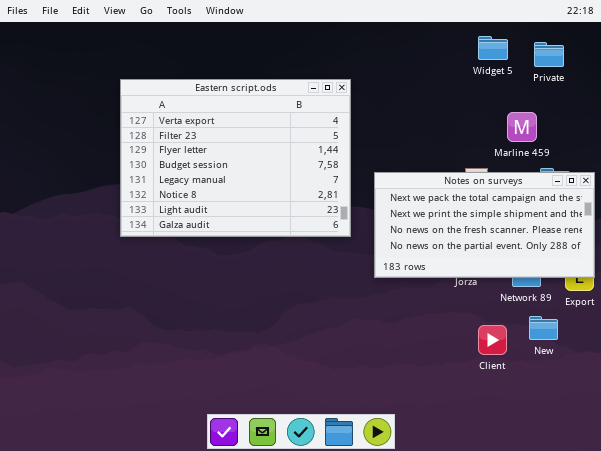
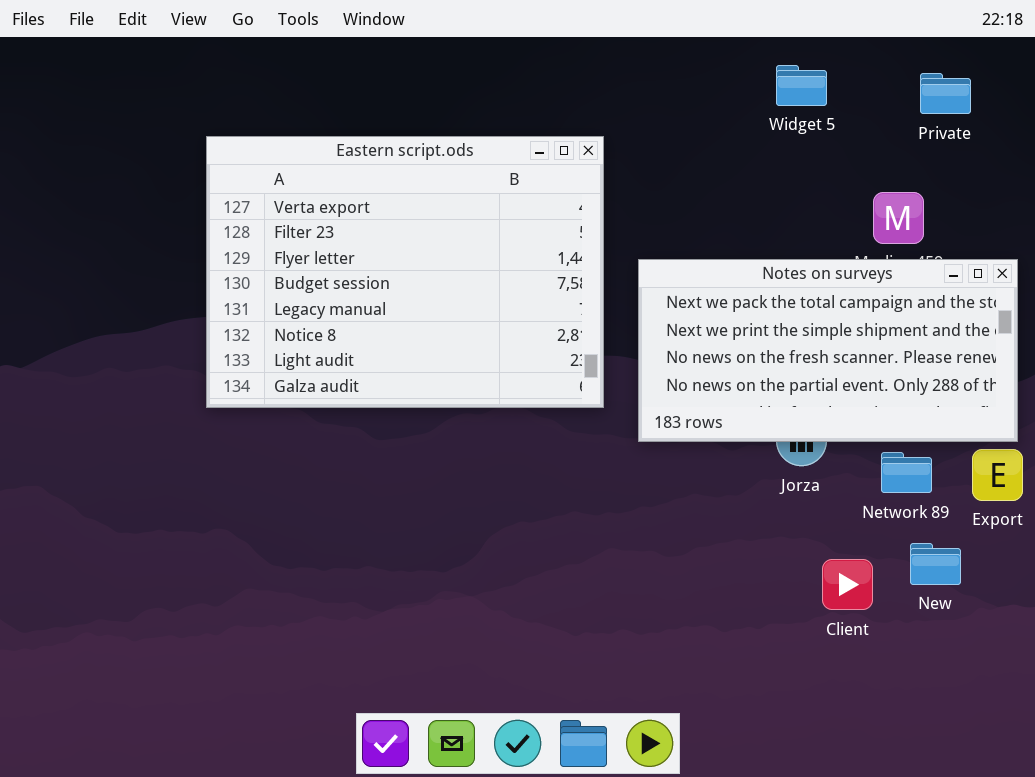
Widget 5: [478,36,508,60] -> [776,65,827,106], moved
Notes on surveys: [374,172,595,278] -> [638,259,1018,442], moved

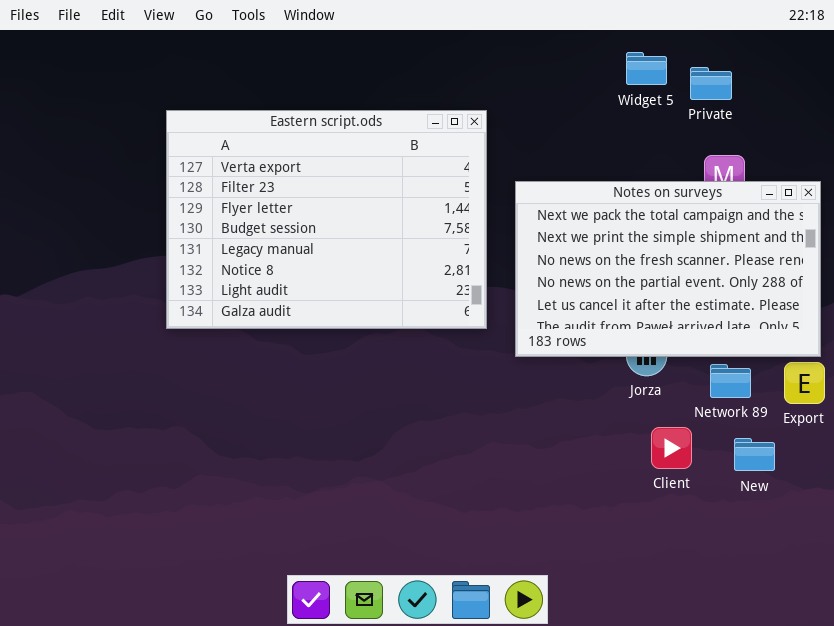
Private: [920,73,971,114] -> [690,67,732,100], moved
Notes on surveys: [638,259,1018,442] -> [515,181,821,357], resized
Client: [822,559,873,610] -> [651,427,692,469], moved

